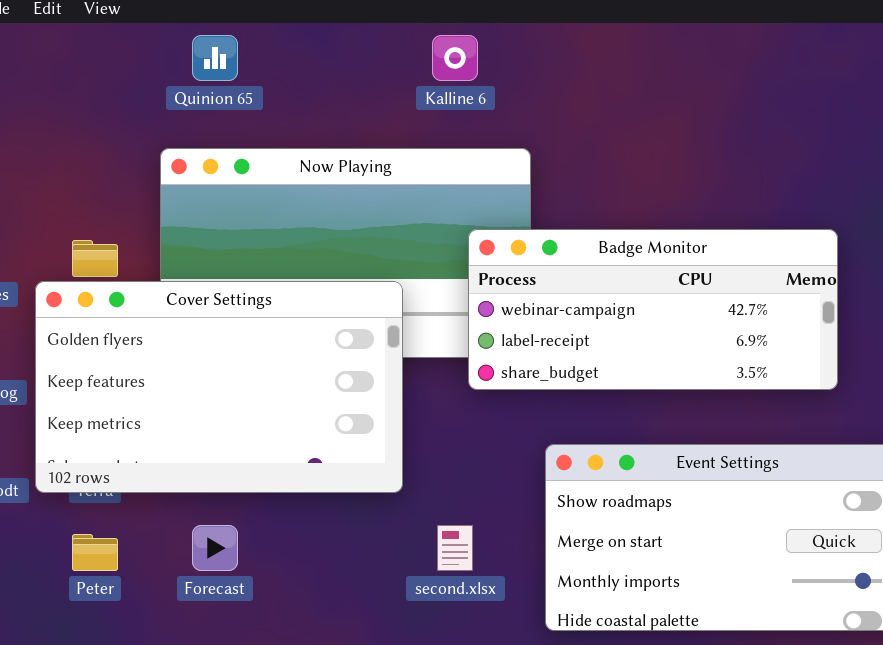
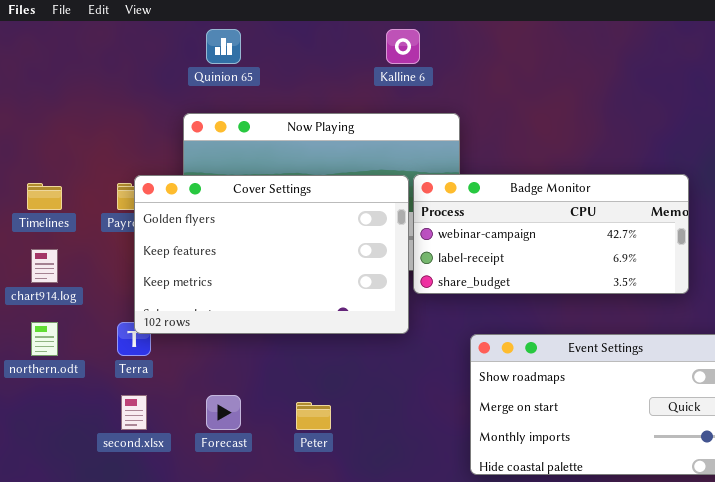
Cover Settings: [35,281,403,493] -> [134,175,409,334], moved
second.xlsx: [437,525,473,571] -> [121,395,147,430], moved
Peter: [72,534,118,571] -> [296,402,331,430], moved

